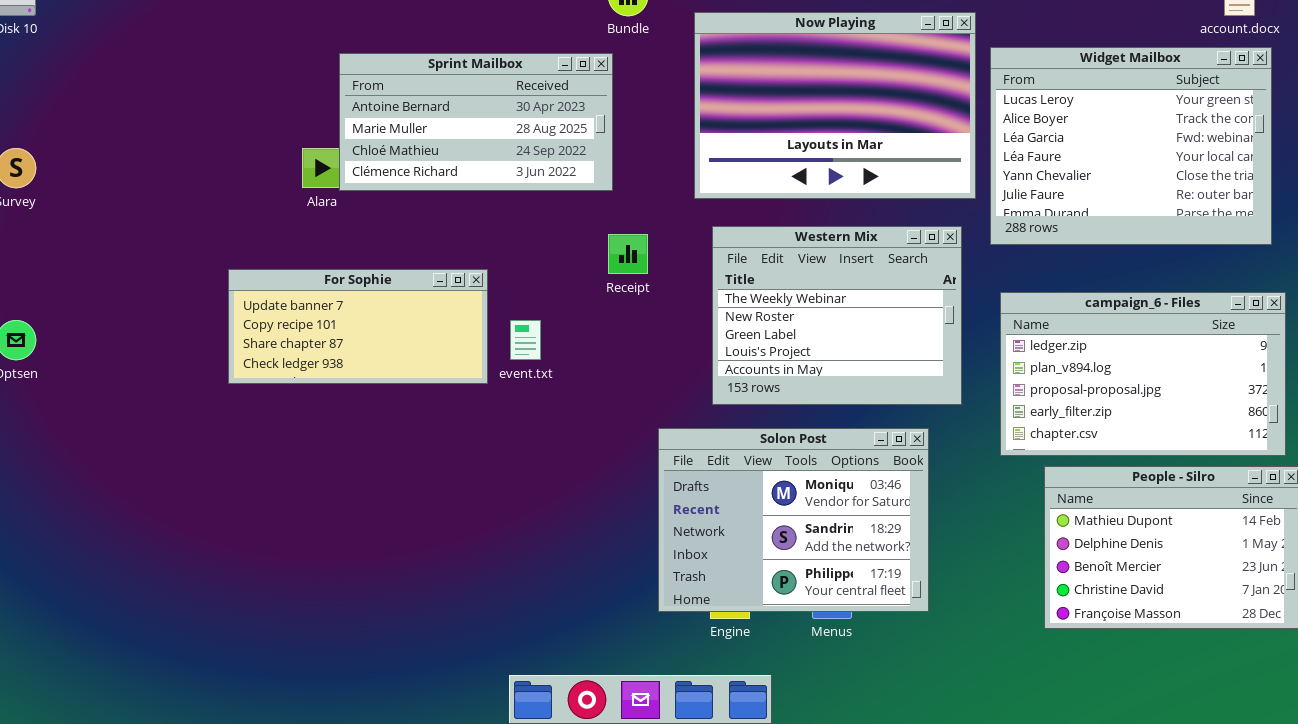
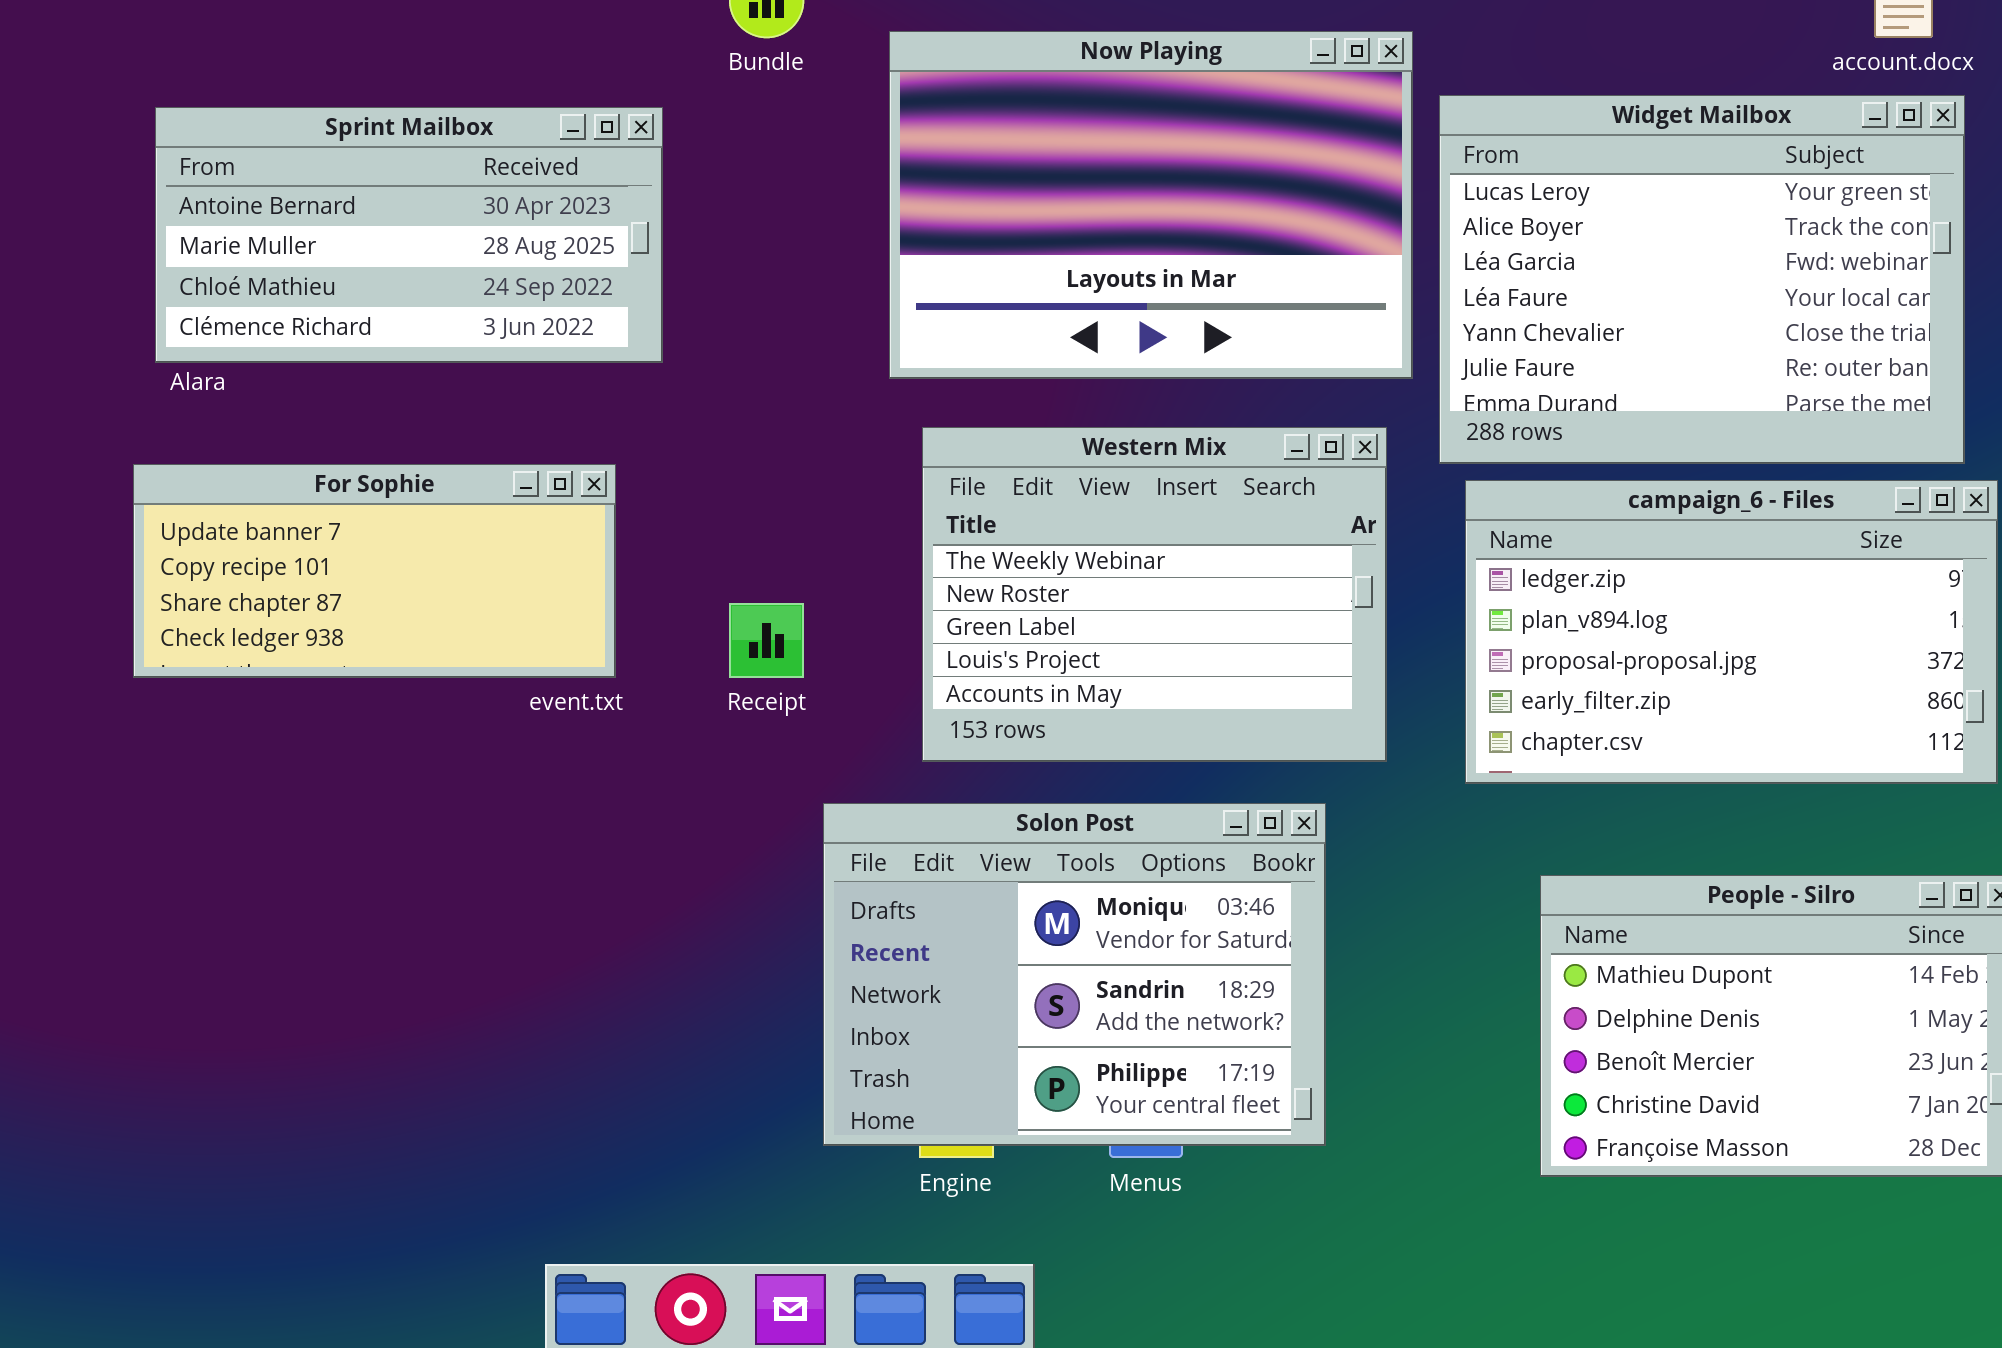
Sprint Mailbox: [339,53,613,191] -> [155,107,663,363], moved
Receipt: [608,234,648,274] -> [729,603,804,678], moved
For Sophie: [228,269,488,384] -> [133,464,616,678], moved
campaign_6 - Files: [1000,292,1286,456] -> [1465,480,1998,784], moved

